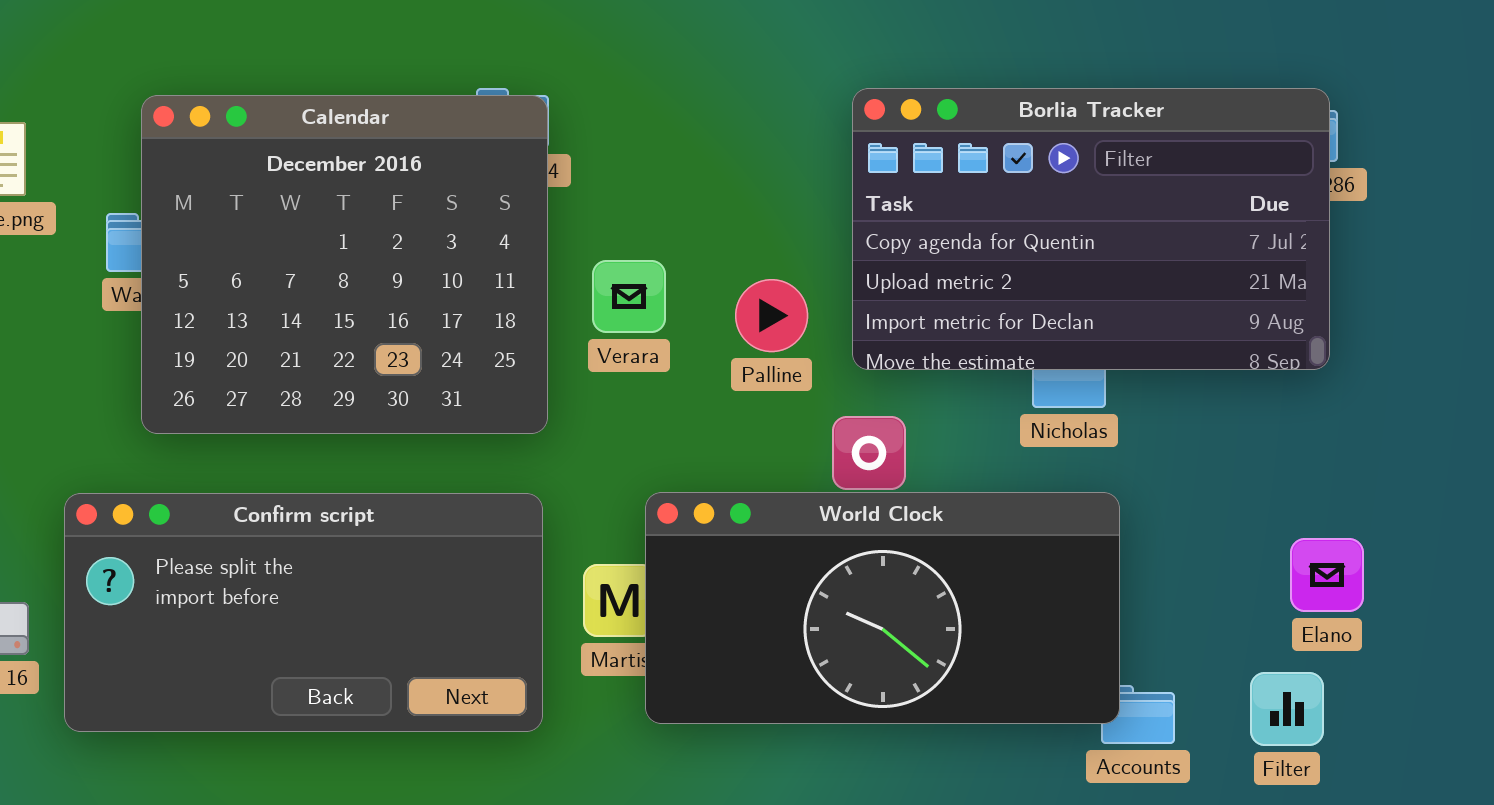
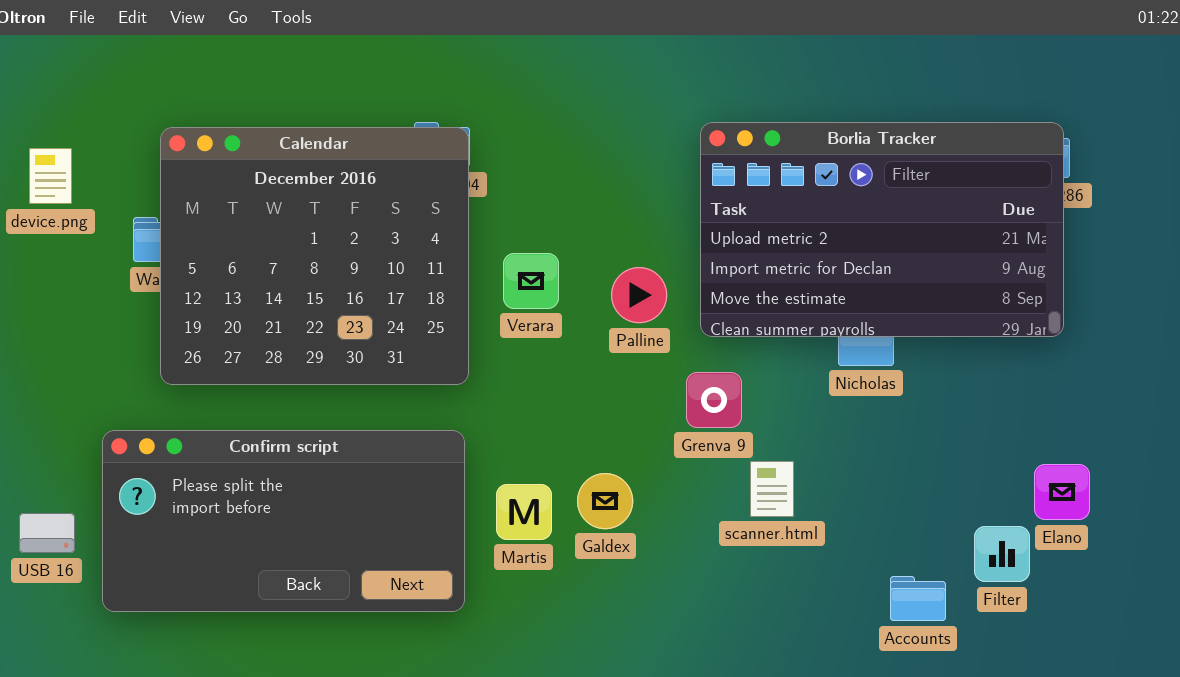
Borlia Tracker: [852,88,1330,370] -> [700,122,1064,337], scrolled down 1 row
World Clock: [645,492,1120,724] -> none, closed
Filter: [1250,672,1324,746] -> [974,526,1030,582], moved

